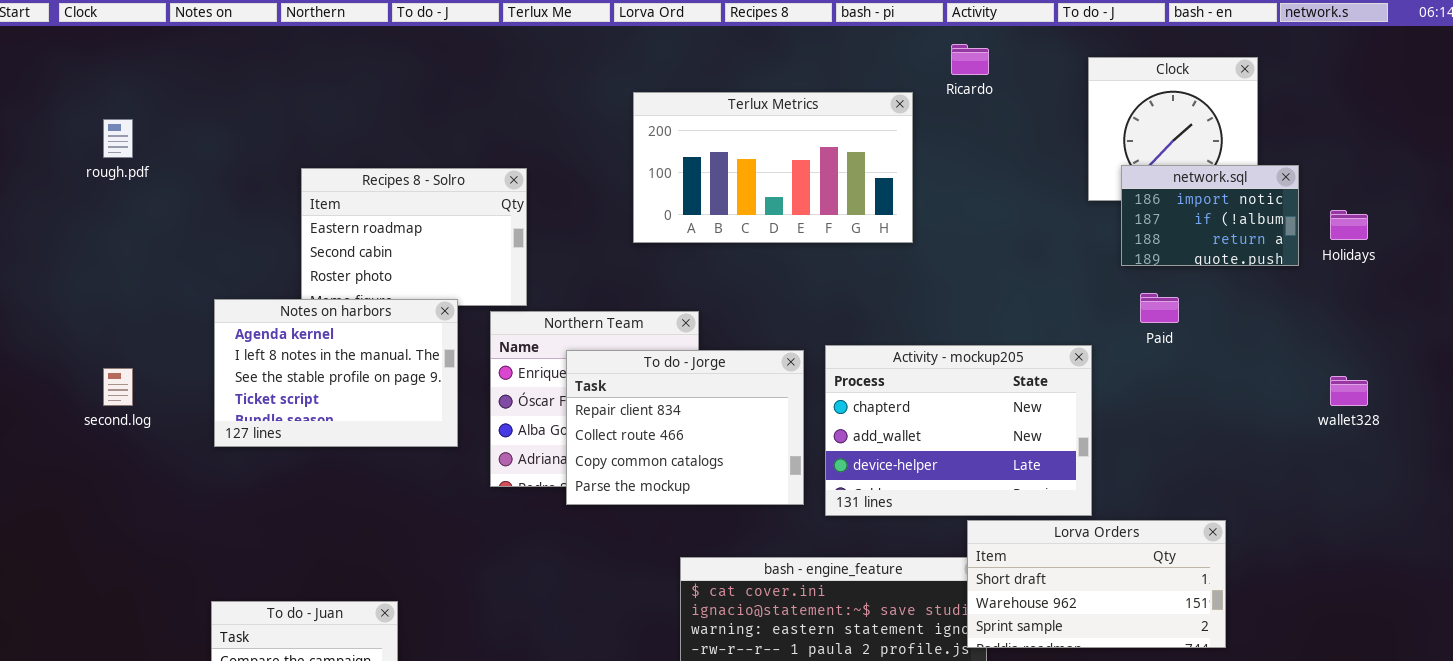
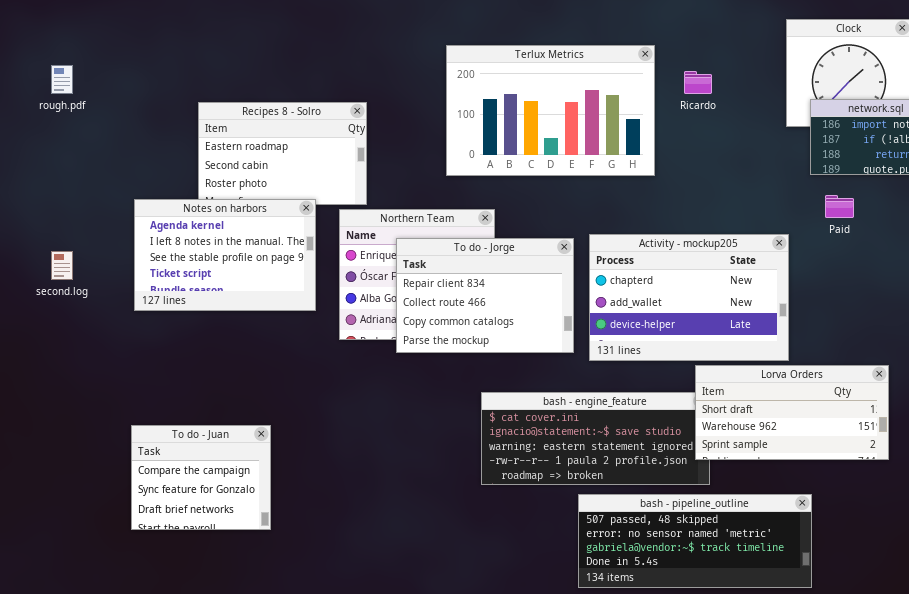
Ricardo: [951,44,989,75] -> [684,71,712,94], moved
Terlux Metrics: [633,92,913,243] -> [446,45,655,176], resized

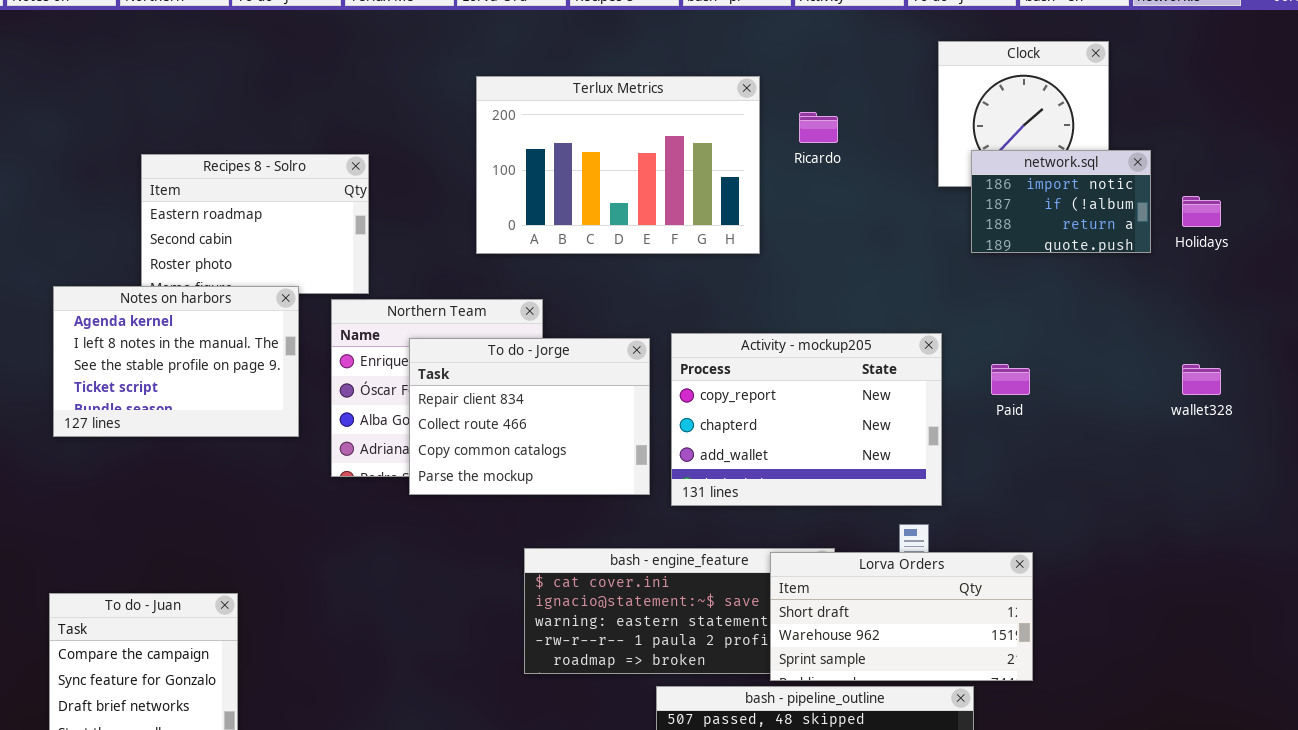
Paid: [825,195,854,218] -> [991,364,1030,395], moved
Activity - mockup205: [589,234,789,361] -> [671,333,942,506], scrolled up 1 row
Lorva Orders: [695,365,889,460] -> [770,552,1033,681], moved

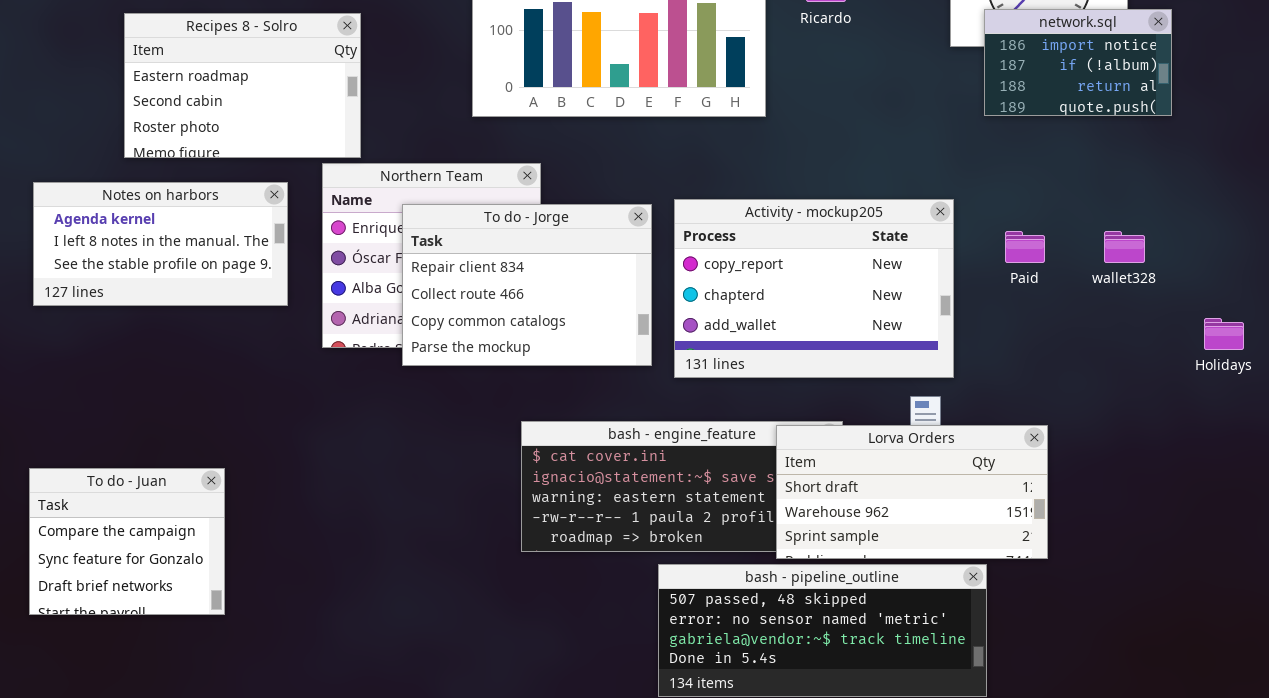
Holidays: [1182,196,1221,227] -> [1204,318,1244,350], moved
Notes on harbors: [53,286,299,437] -> [33,182,288,306], resized
wallet328: [1182,364,1221,395] -> [1104,231,1145,263], moved

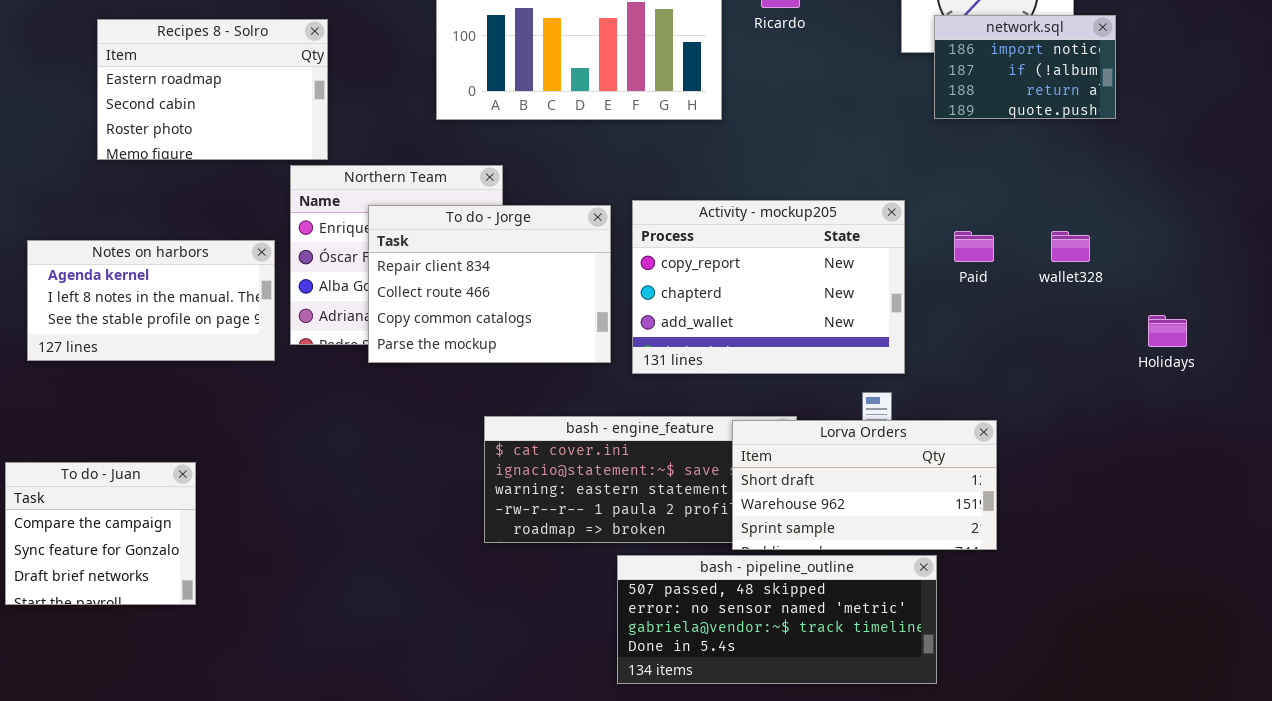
Notes on harbors: [33,182,288,306] -> [27,240,275,361], moved

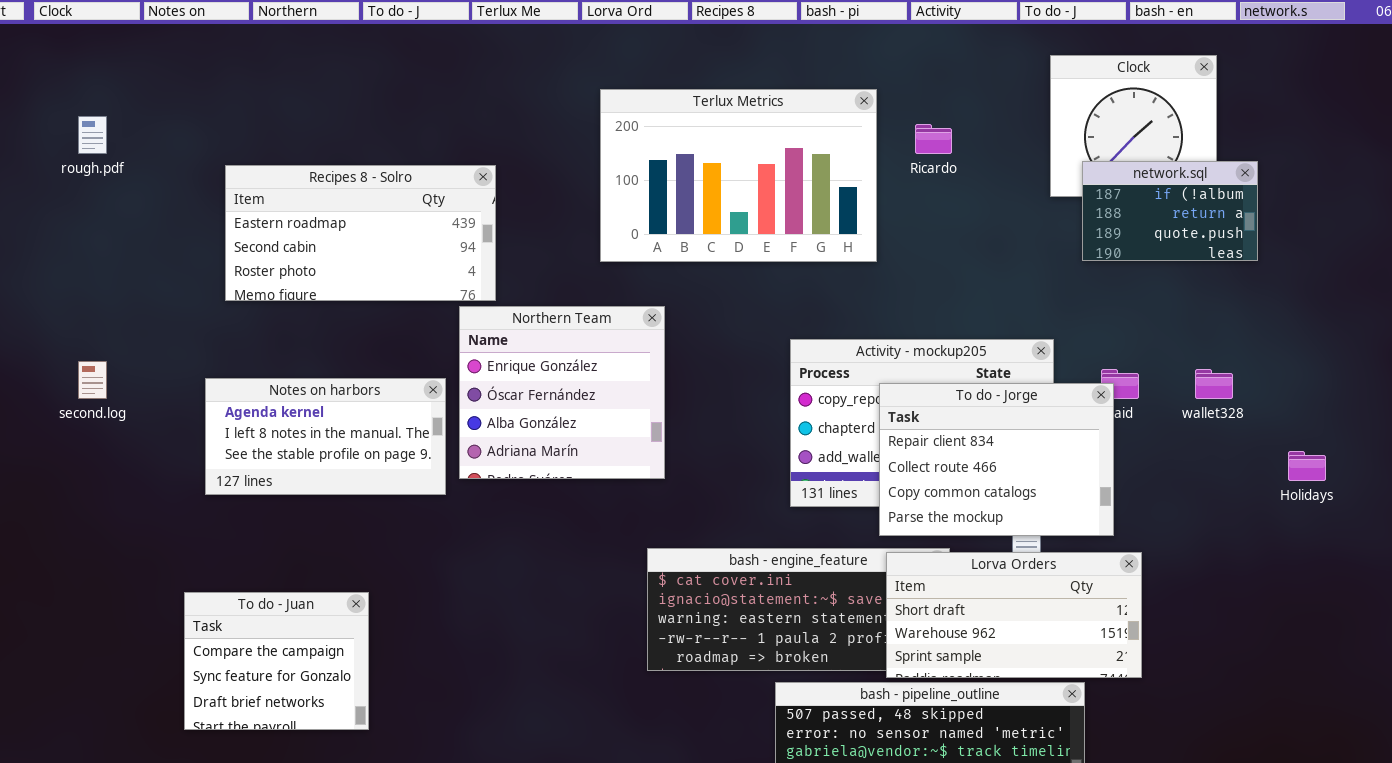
network.sql: [934,15,1116,119] -> [1082,161,1258,261], scrolled down 1 row
Recipes 8 - Solro: [97,19,328,160] -> [225,165,496,301], resized
To do - Jorge: [368,205,611,363] -> [879,383,1114,536], moved

